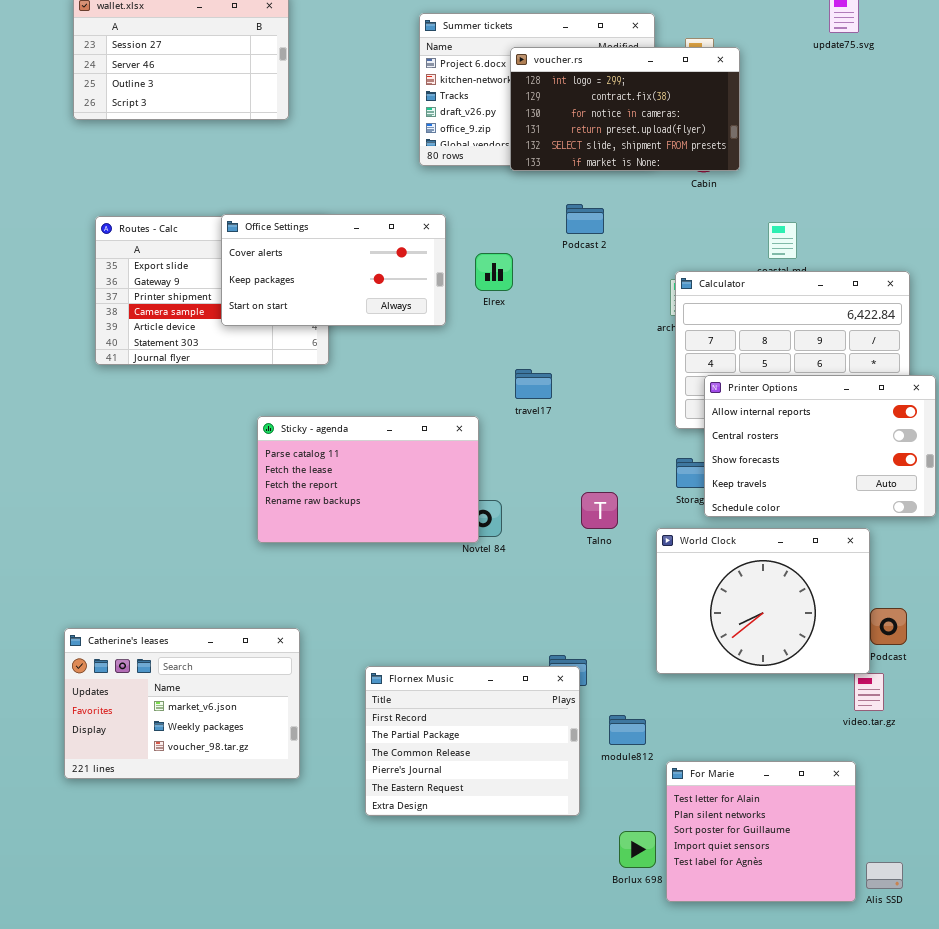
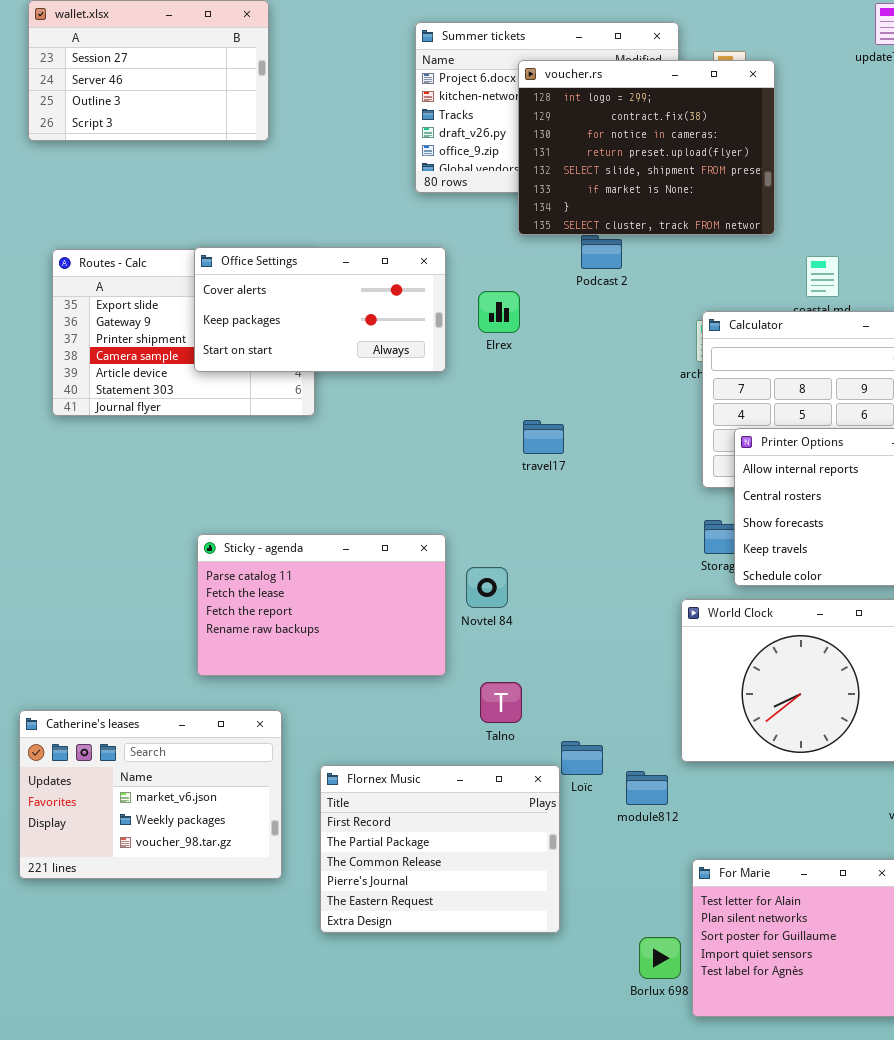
voucher.rs: [510,47,740,171] -> [518,60,775,235], resized
Sticky - agenda: [257,416,479,543] -> [197,534,446,676], moved
Talno: [581,492,618,529] -> [480,682,522,723], moved
Flornex Music: [365,666,580,816] -> [320,765,560,933], moved
module812: [609,715,646,745] -> [626,771,668,805], moved

